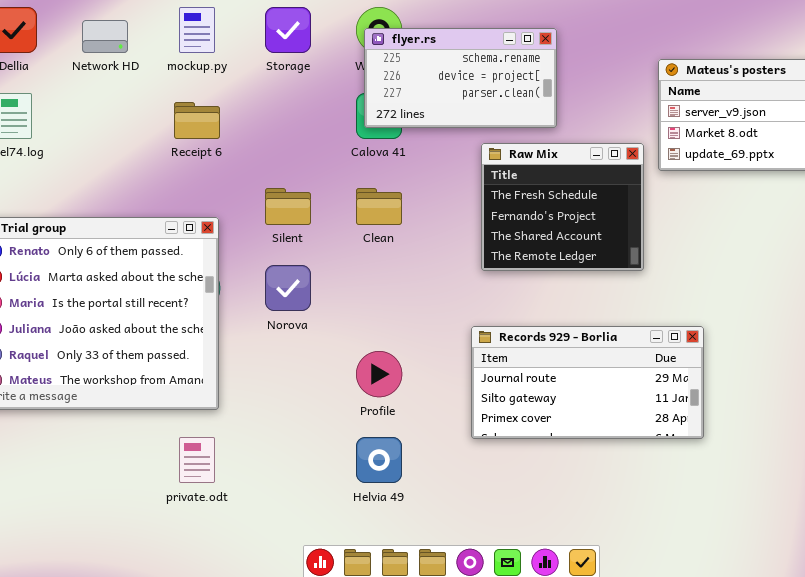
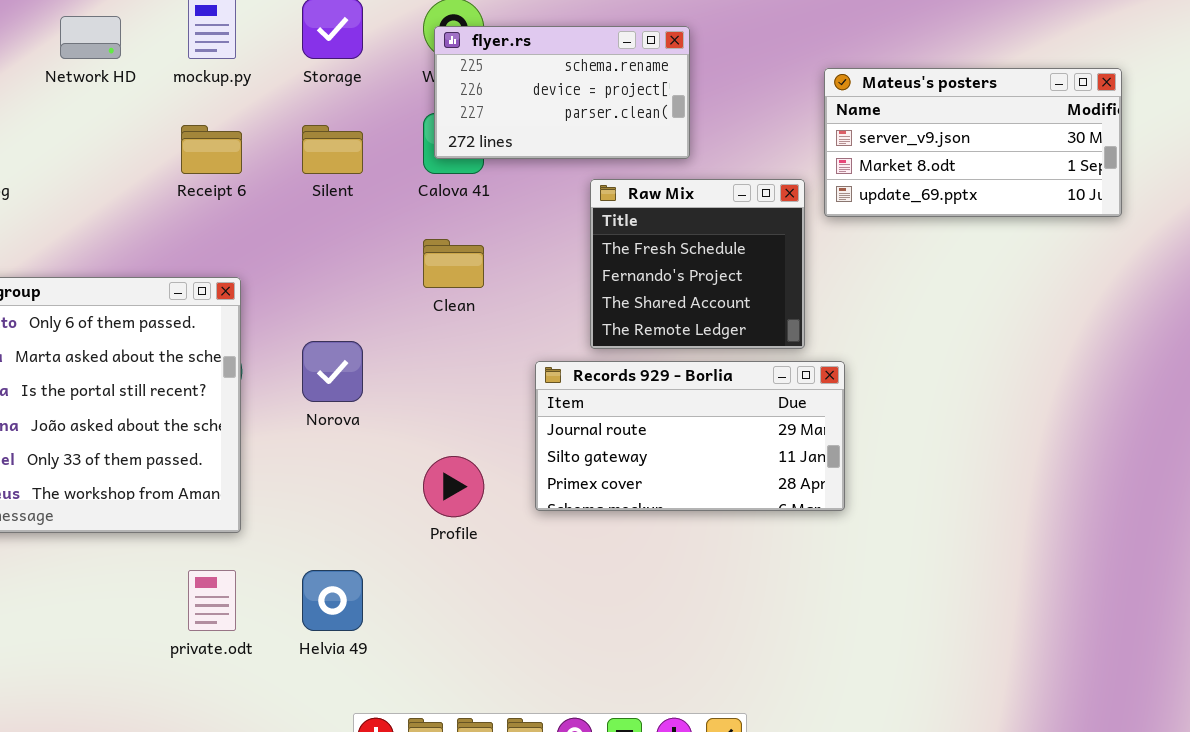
Silent: [265,188,311,225] -> [302,125,363,174], moved
Records 929 - Borlia: [471,326,704,439] -> [535,361,845,511], moved
Helvia 49: [356,437,402,483] -> [302,570,363,631], moved

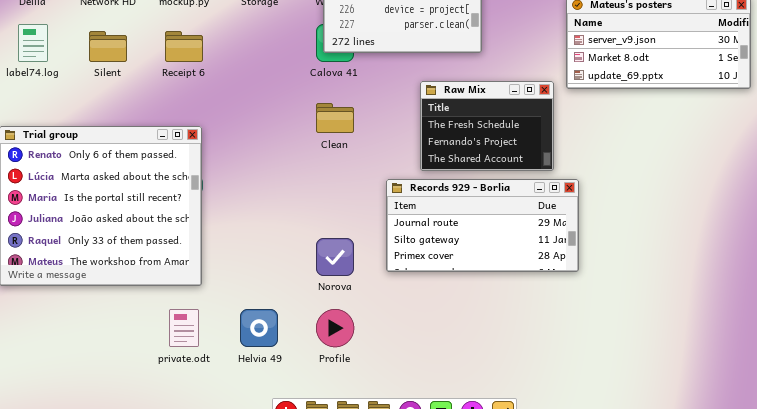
Silent: [302,125,363,174] -> [89,31,127,62], moved
Raw Mix: [590,179,805,349] -> [420,81,554,171], resized
Norova: [302,341,363,402] -> [316,238,354,276], moved
Profile: [423,456,484,517] -> [316,309,354,347], moved

